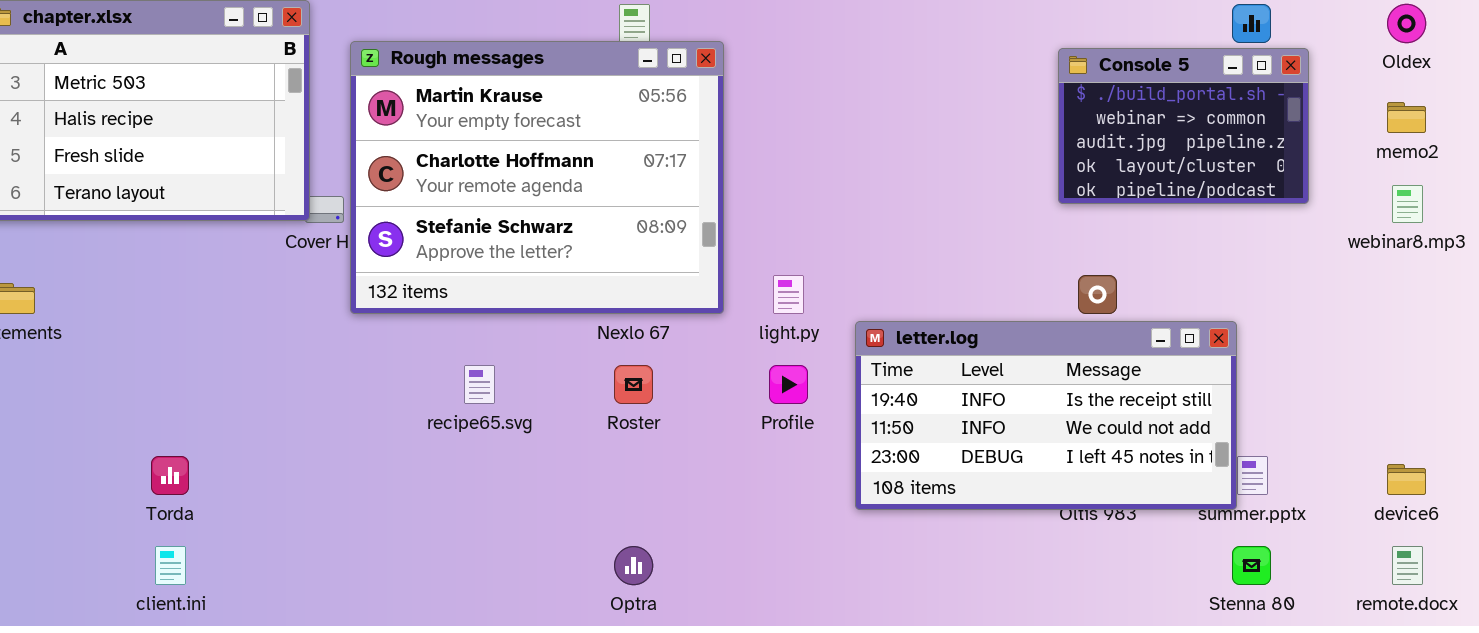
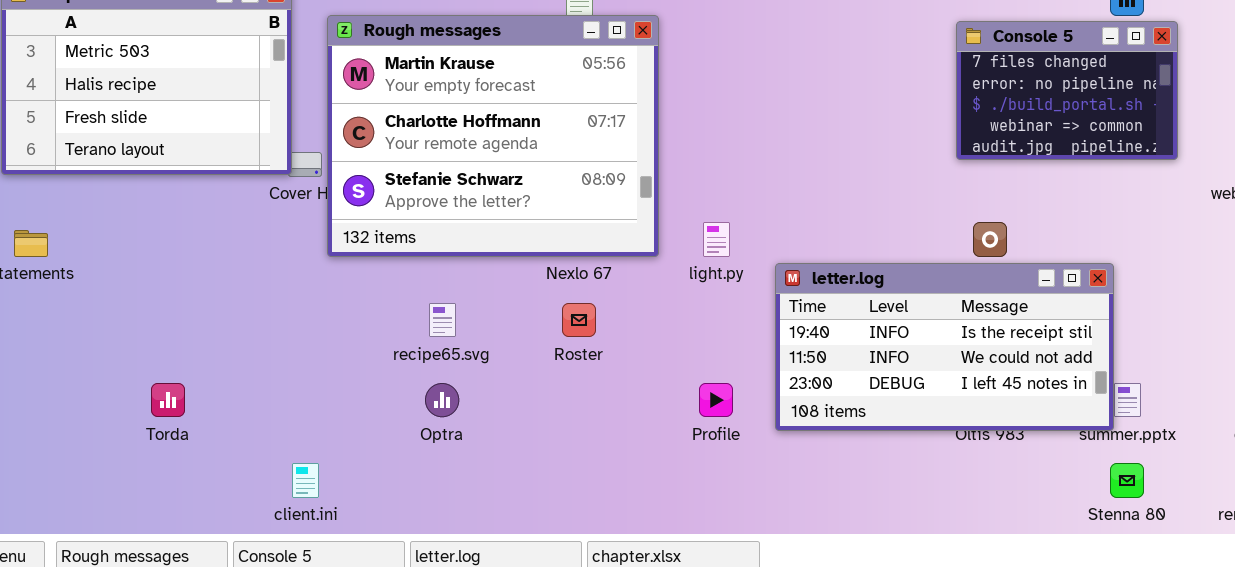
Console 5: [1058,48,1309,204] -> [956,21,1178,160], scrolled up 2 rows
Profile: [769,365,808,404] -> [699,383,733,417], moved
client.ini: [155,546,186,585] -> [292,463,319,498], moved
Optra: [614,546,653,585] -> [425,383,459,417], moved

